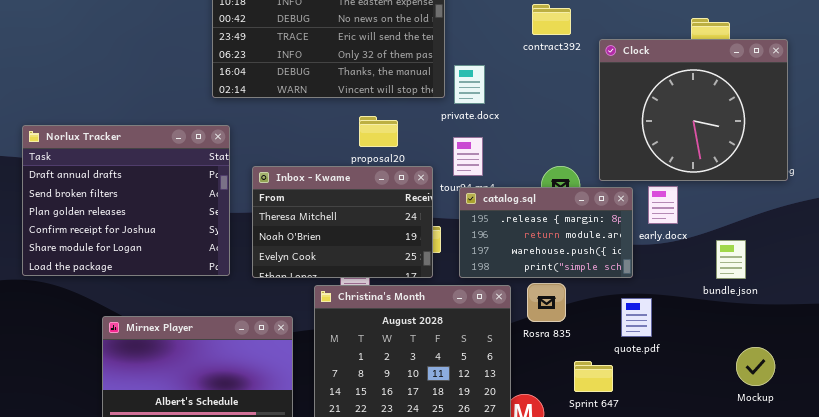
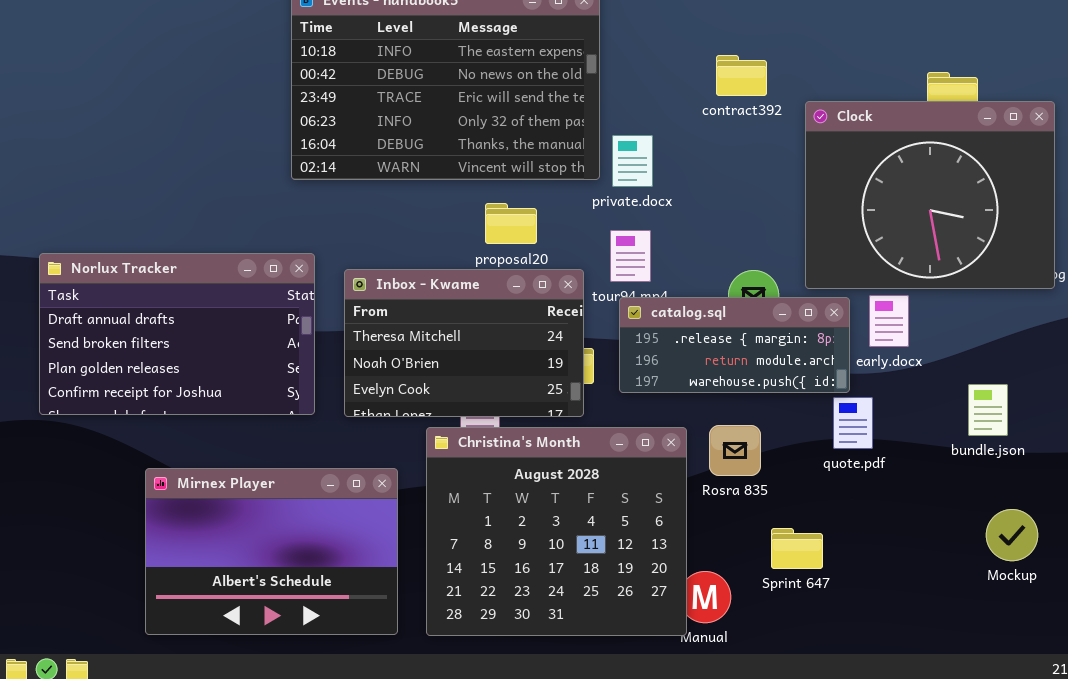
Norlux Tracker: [22,125,230,276] -> [39,253,315,415], resized
catalog.sql: [459,187,633,278] -> [619,297,850,393], resized
bundle.json: [716,240,746,279] -> [968,384,1008,436], moved
quote.pdf: [621,298,652,337] -> [833,397,873,449], moved

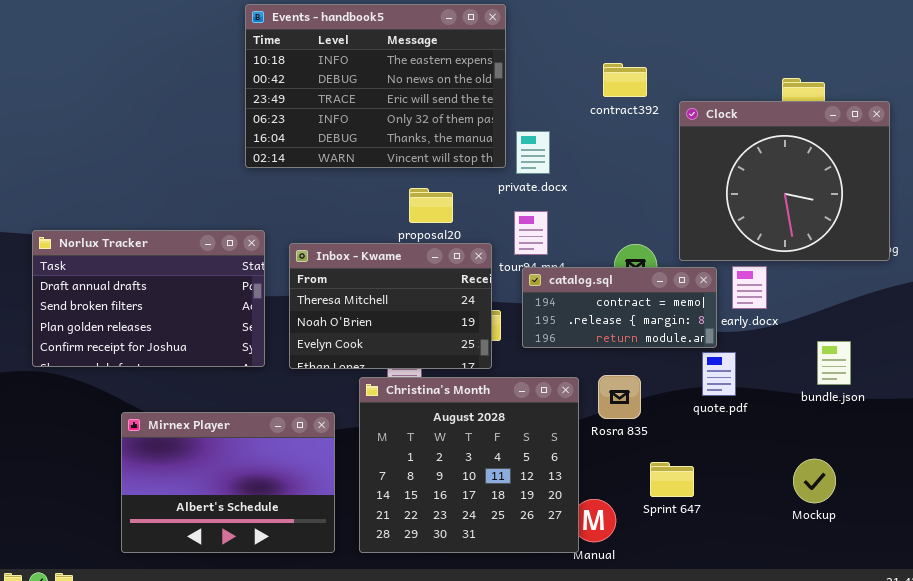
catalog.sql: [619,297,850,393] -> [522,267,717,348], scrolled up 1 row
Mockup: [986,509,1038,561] -> [793,459,836,503], moved

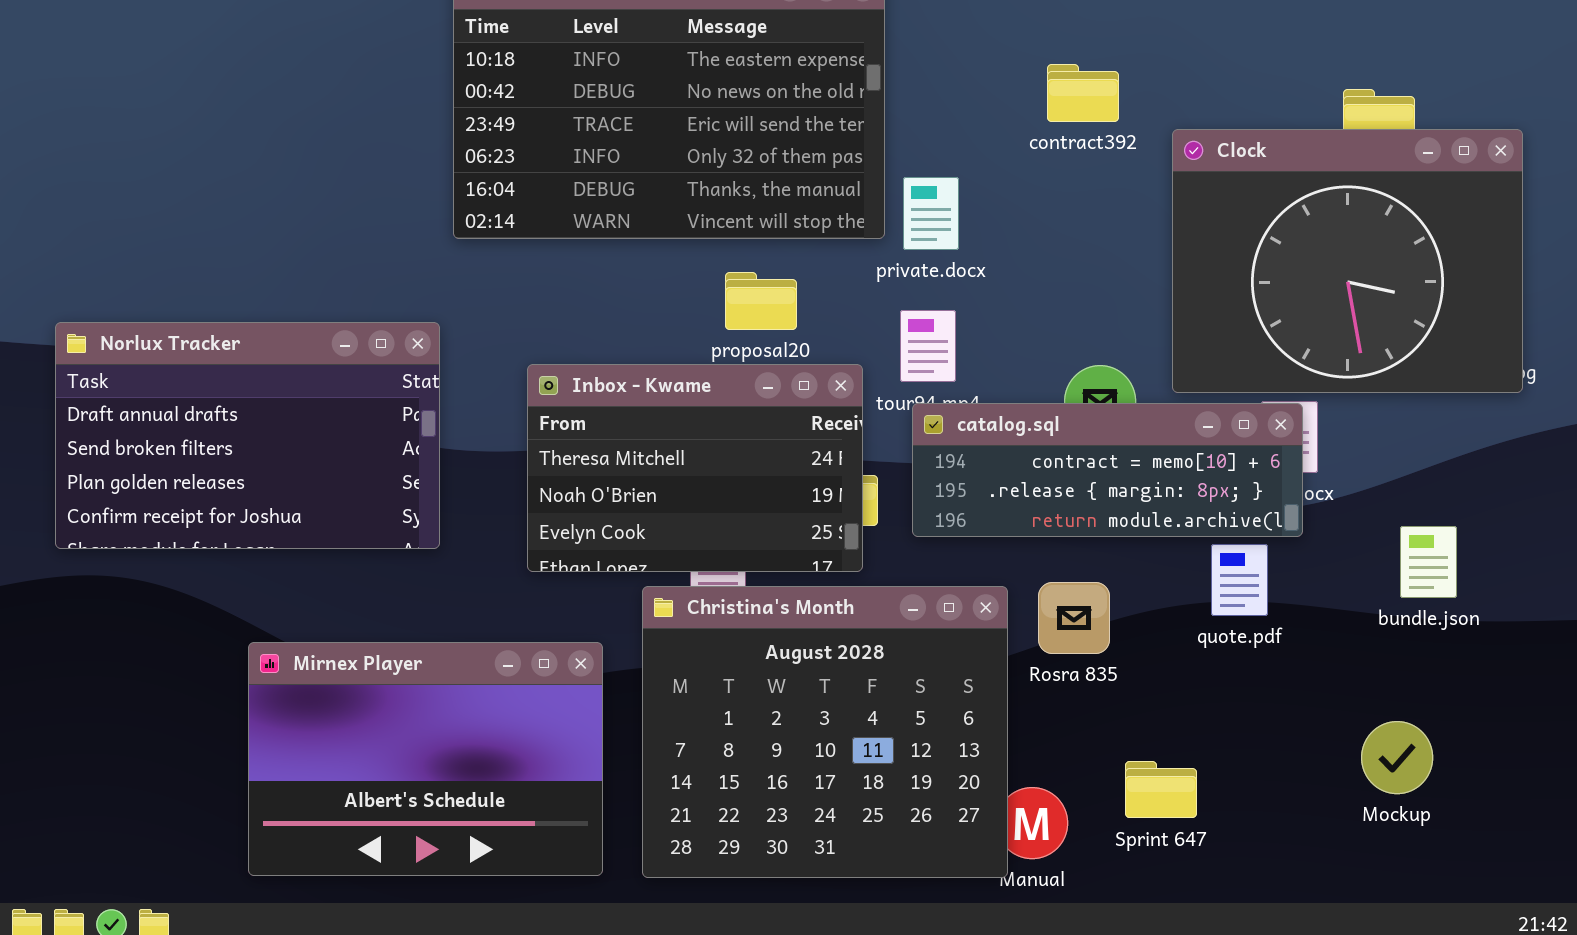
Norlux Tracker: [32,230,265,367] -> [55,322,440,549], moved
catalog.sql: [522,267,717,348] -> [912,403,1303,537], resized
Sprint 647: [650,462,694,497] -> [1125,761,1197,818], moved

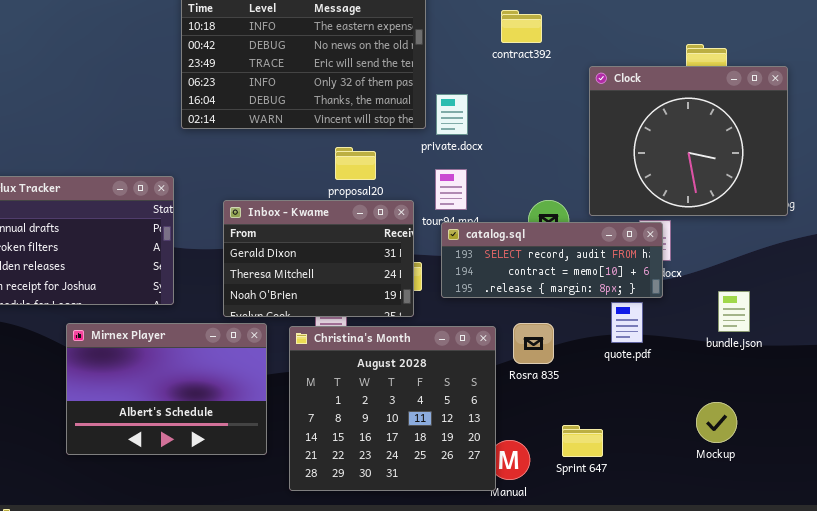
contract392: [1047,64,1119,122] -> [501,10,542,43], moved
Inbox - Kwame: [527,364,863,572] -> [223,200,414,317], scrolled up 1 row
catalog.sql: [912,403,1303,537] -> [441,222,663,298], scrolled up 1 row
Mirnex Player: [248,642,603,876] -> [66,323,267,455], moved

